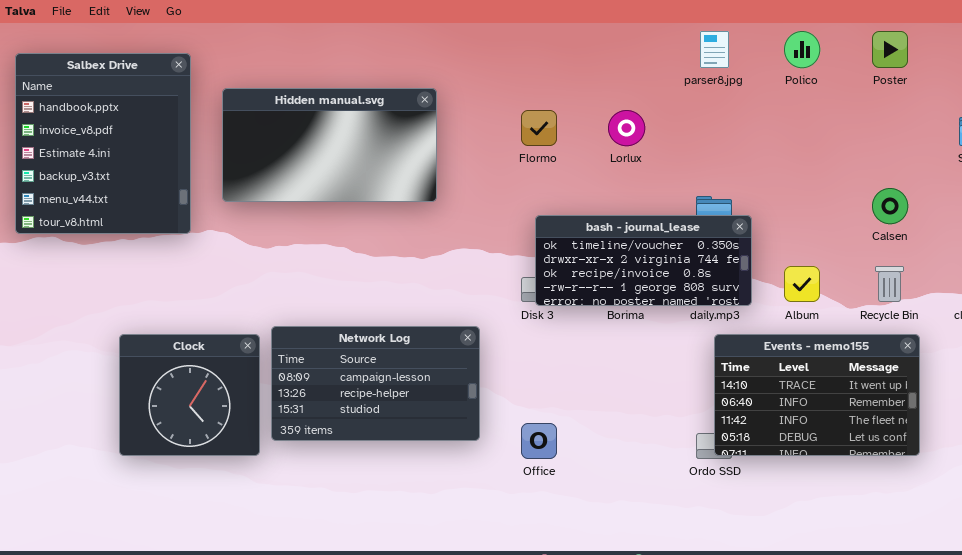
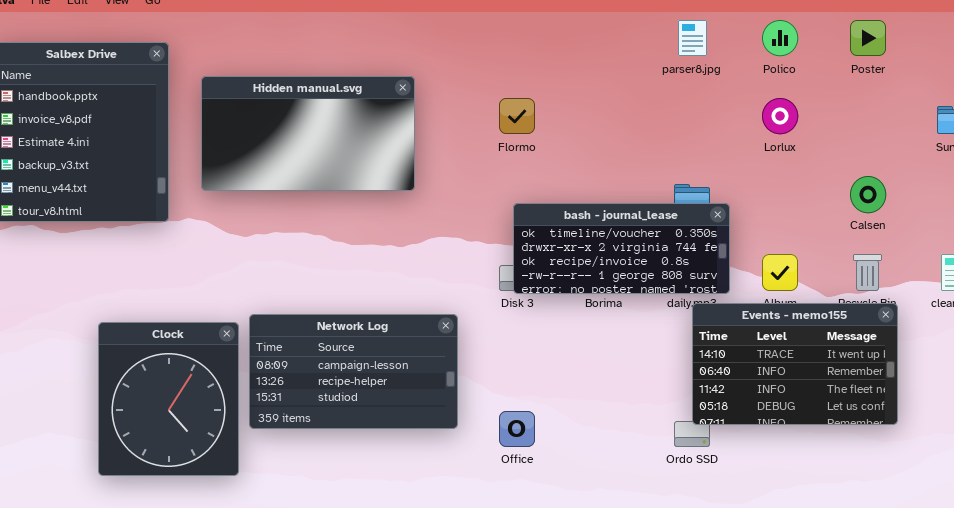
Lorlux: [608,110,645,146] -> [762,98,798,134], moved
Clock: [119,334,260,456] -> [98,322,239,476], resized
Events - memo155: [714,334,920,456] -> [692,303,898,425], moved

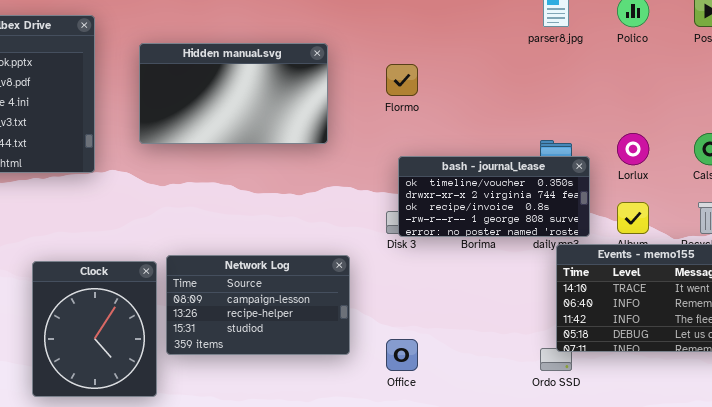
Hidden manual.svg: [201,76,415,191] -> [139,43,328,144], moved
Lorlux: [762,98,798,134] -> [617,133,649,165], moved

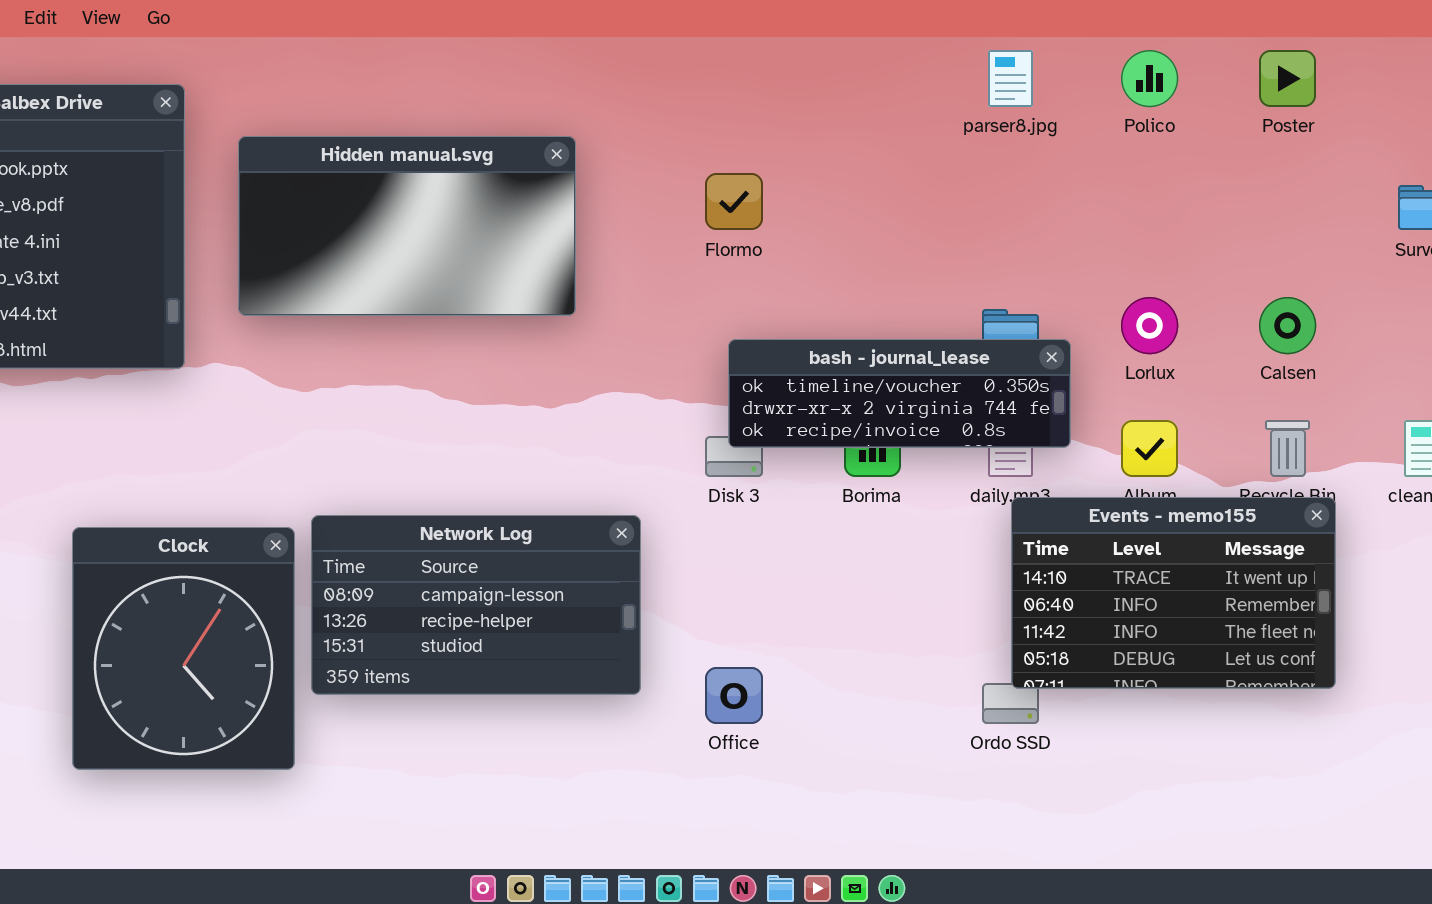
Hidden manual.svg: [139,43,328,144] -> [238,136,576,316], moved
bash - journal_lease: [398,156,590,237] -> [728,339,1071,448], resized

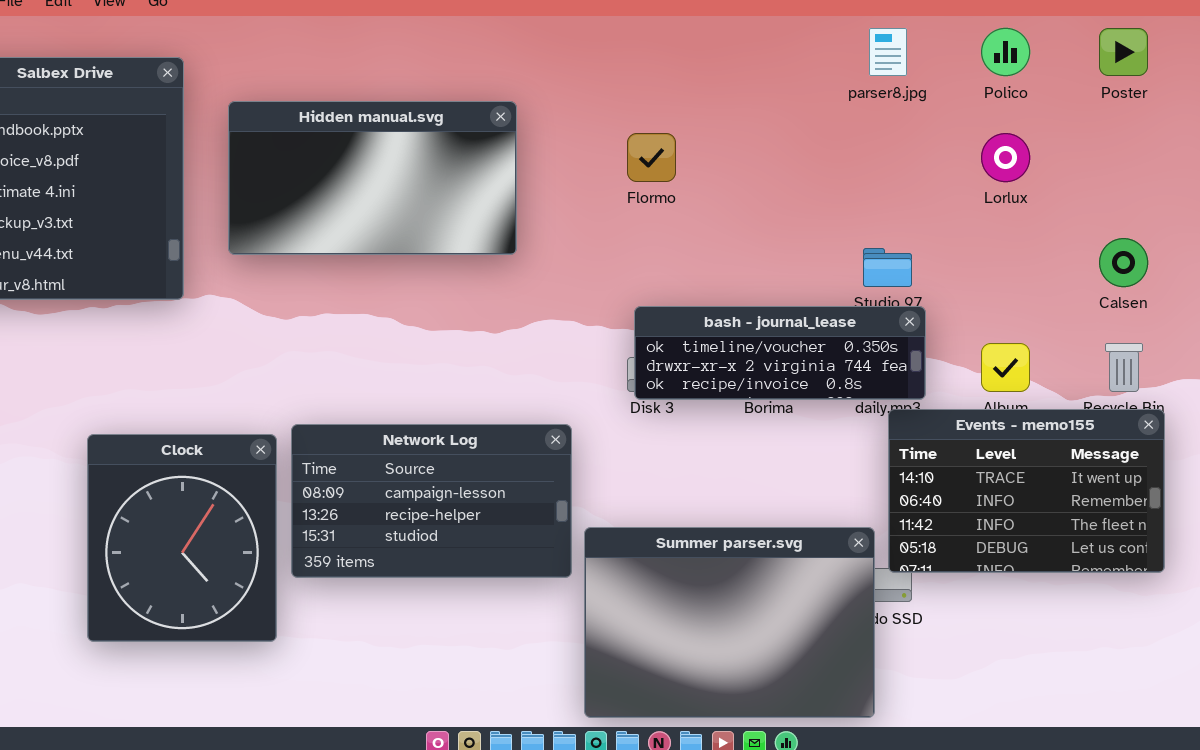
Lorlux: [1121,297,1178,354] -> [981,133,1030,182], moved
bash - journal_lease: [728,339,1071,448] -> [634,306,926,400], moved
Summer parser.svg: none -> [584,527,875,718], opened

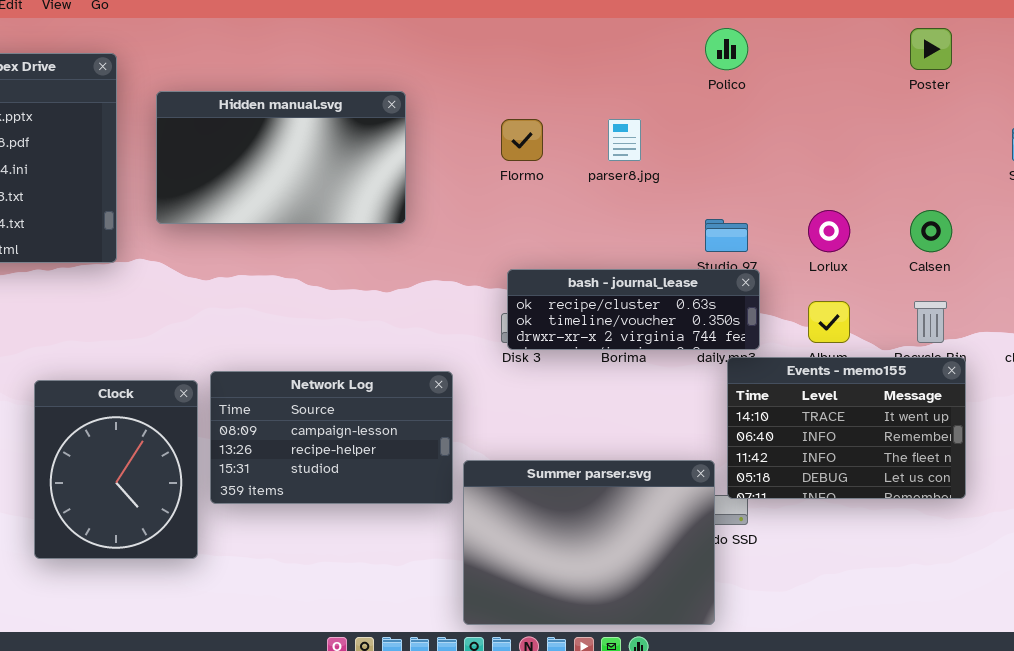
parser8.jpg: [869,28,907,76] -> [608,119,641,161], moved
Polico: [981,28,1030,76] -> [705,28,748,70], moved
Lorlux: [981,133,1030,182] -> [808,210,850,252], moved
bash - journal_lease: [634,306,926,400] -> [507,269,760,350], scrolled up 1 row

